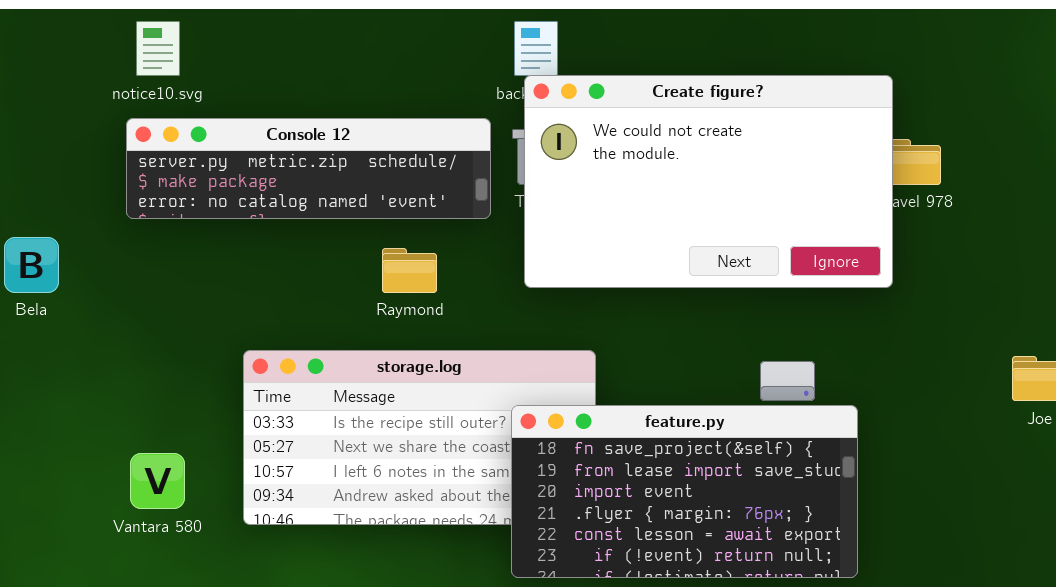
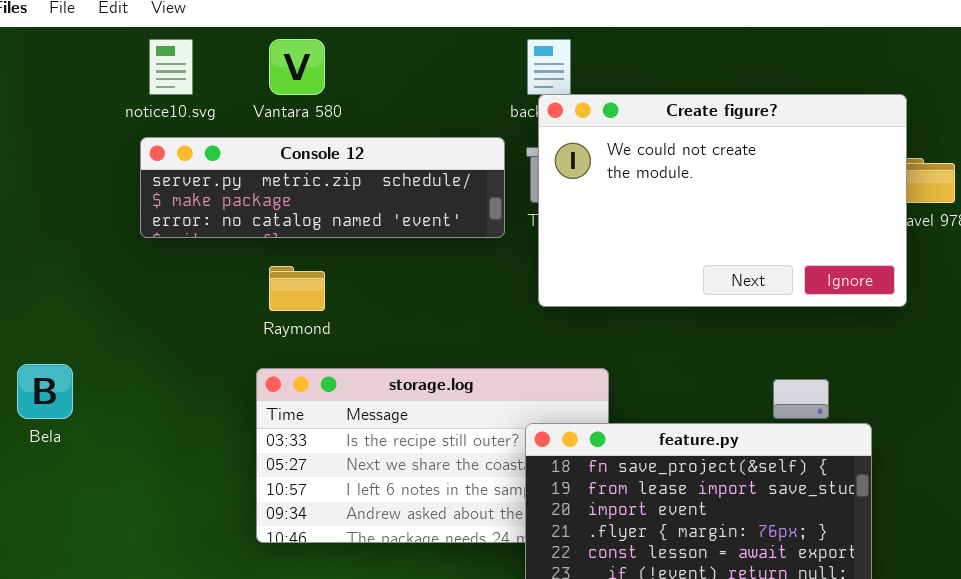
Bela: [4,237,59,293] -> [17,364,73,419], moved
Raymond: [382,248,437,293] -> [269,266,325,311], moved
Vantara 580: [130,453,185,509] -> [269,39,325,95], moved

